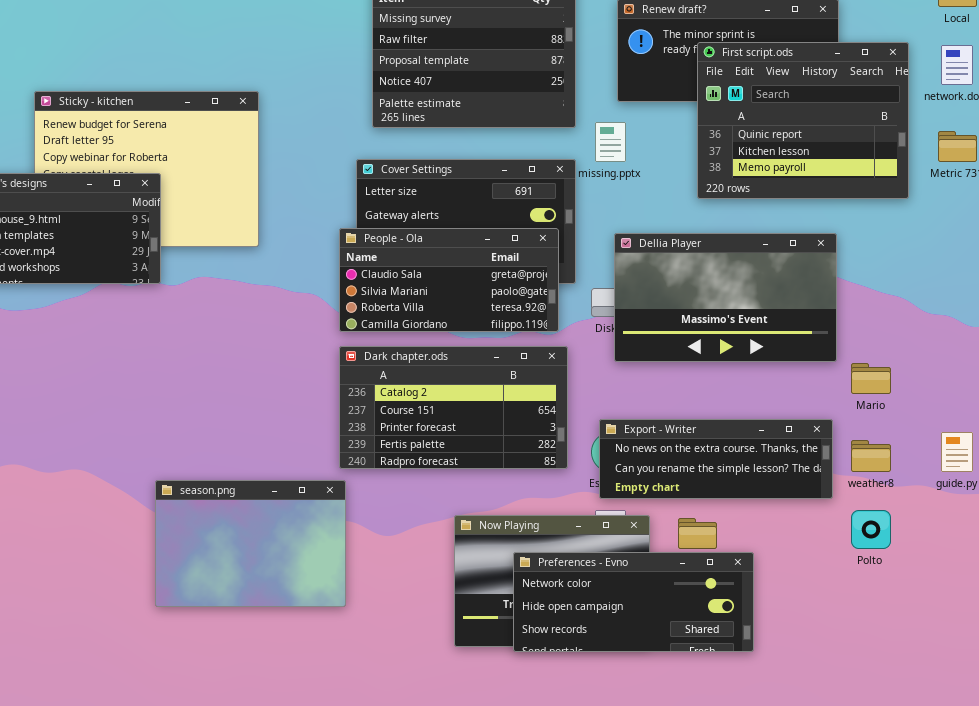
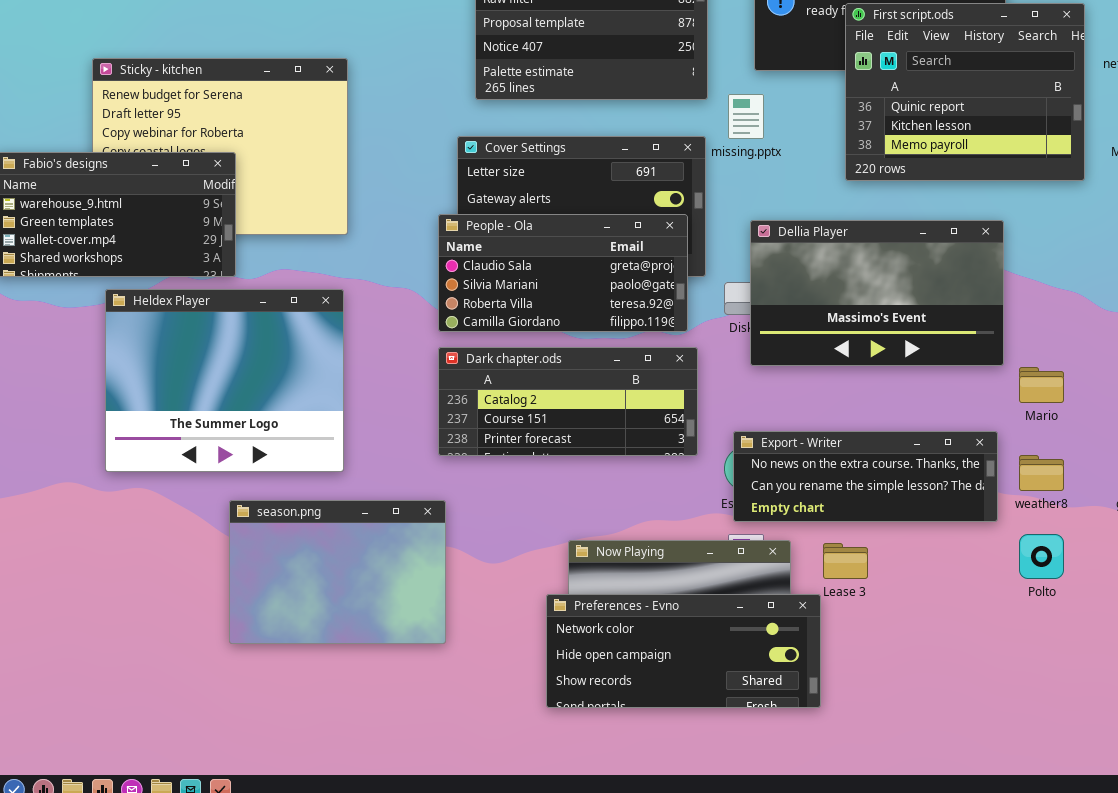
Heldex Player: none -> [105,289,344,472], opened
Dark chapter.ods: [339,346,568,469] -> [438,347,698,456], resized
Preferences - Evno: [513,552,754,652] -> [546,594,821,708], moved

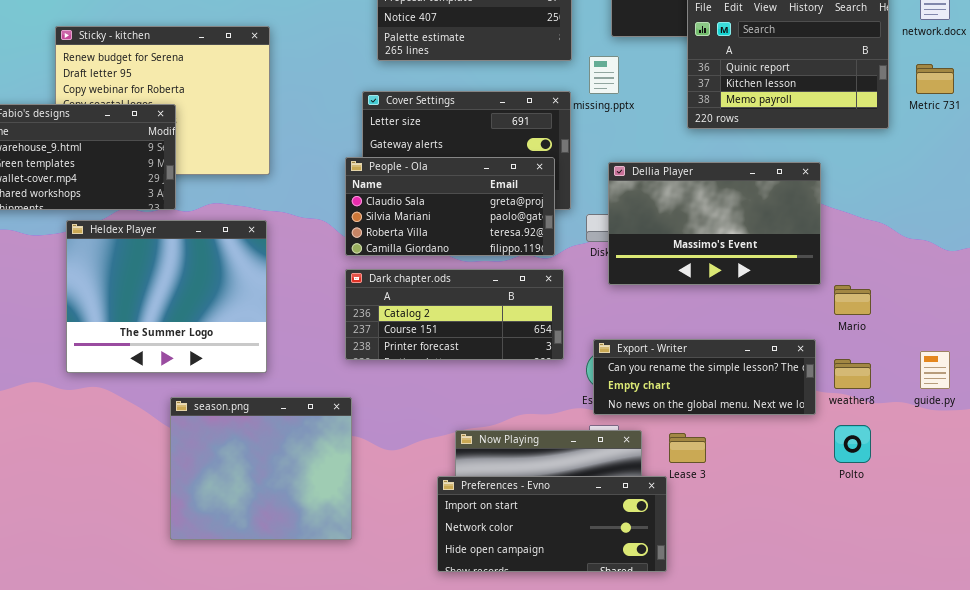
Export - Writer: [733,431,998,522] -> [593,339,816,415], scrolled down 1 row
season.png: [229,500,446,644] -> [170,397,352,540], resized
Preferences - Evno: [546,594,821,708] -> [437,476,667,572], scrolled up 1 row

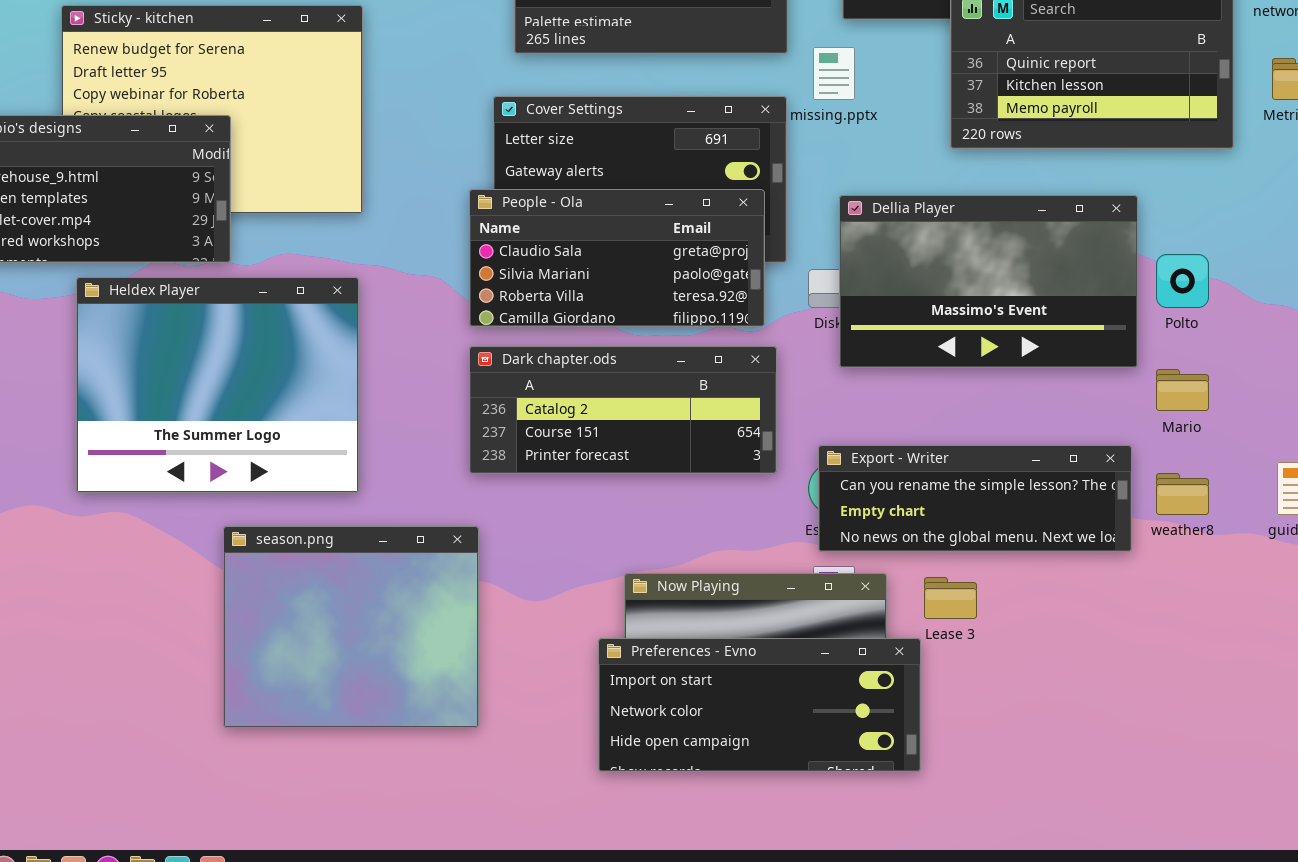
Polto: [834,425,871,463] -> [1156,254,1209,308], moved

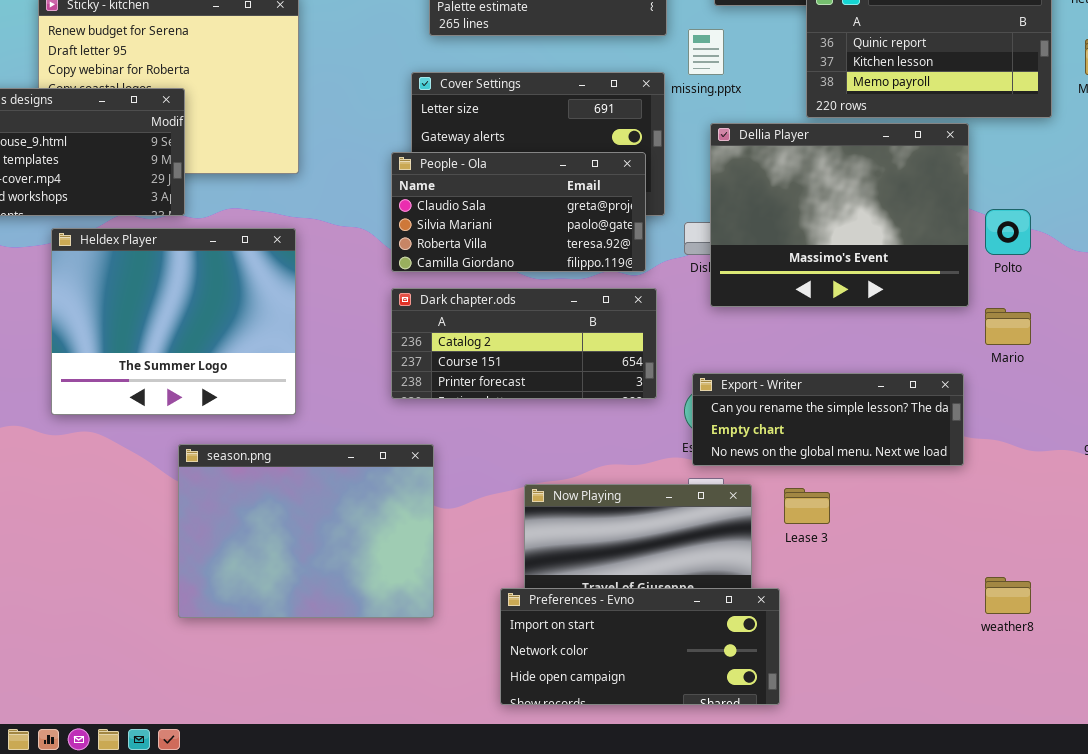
Dellia Player: [839,195,1138,368] -> [710,123,969,307], resized
weather8: [1156,473,1209,515] -> [985,577,1031,614], moved
season.png: [223,526,479,728] -> [178,444,434,618], resized
Preferences - Evno: [598,638,921,772] -> [500,588,780,705], moved

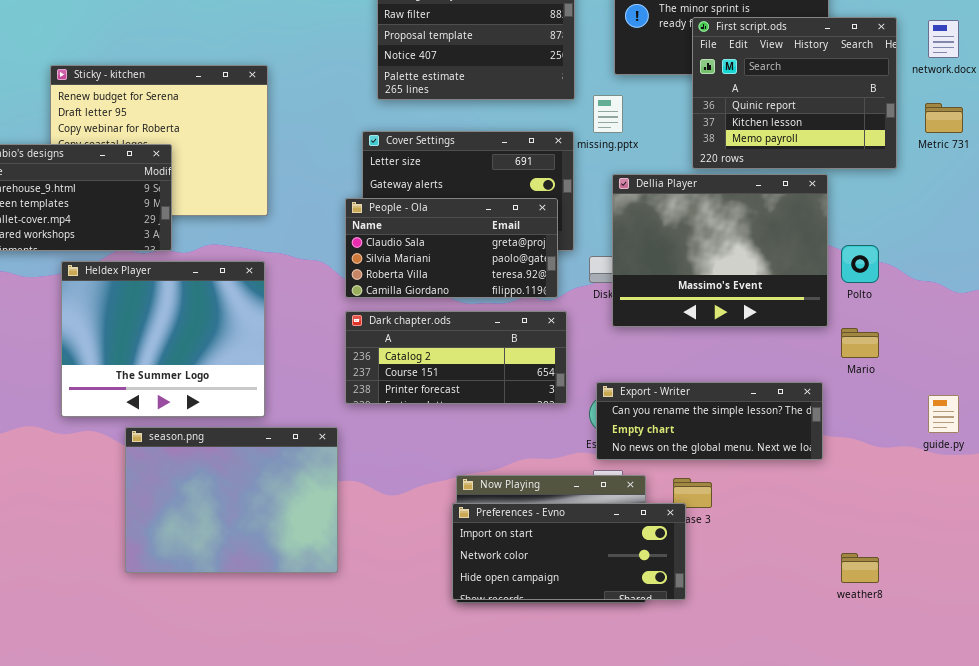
season.png: [178,444,434,618] -> [125,427,338,573], moved
Preferences - Evno: [500,588,780,705] -> [452,503,686,600], moved

